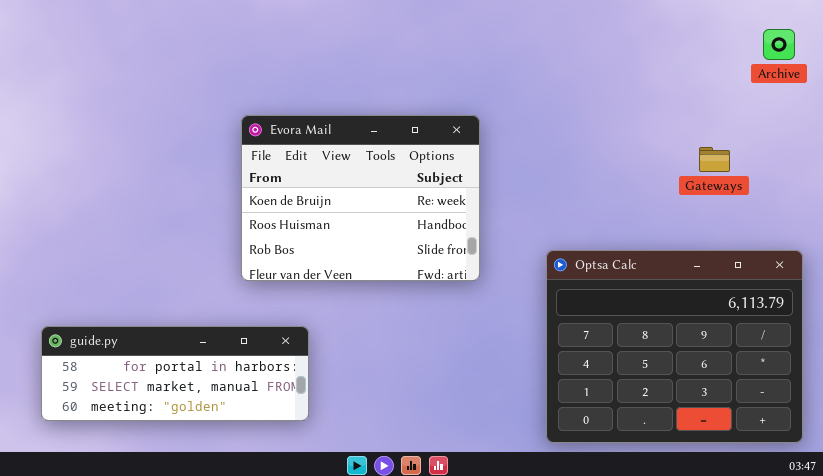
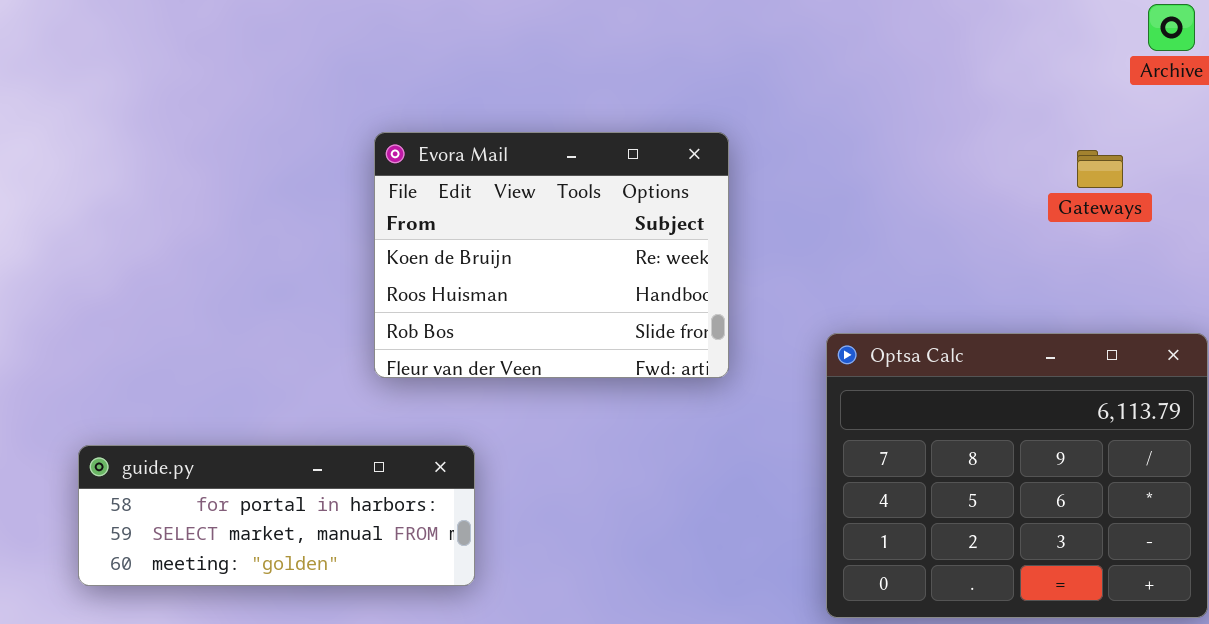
Gateways: [699,147,730,172] -> [1077,150,1123,188], moved

